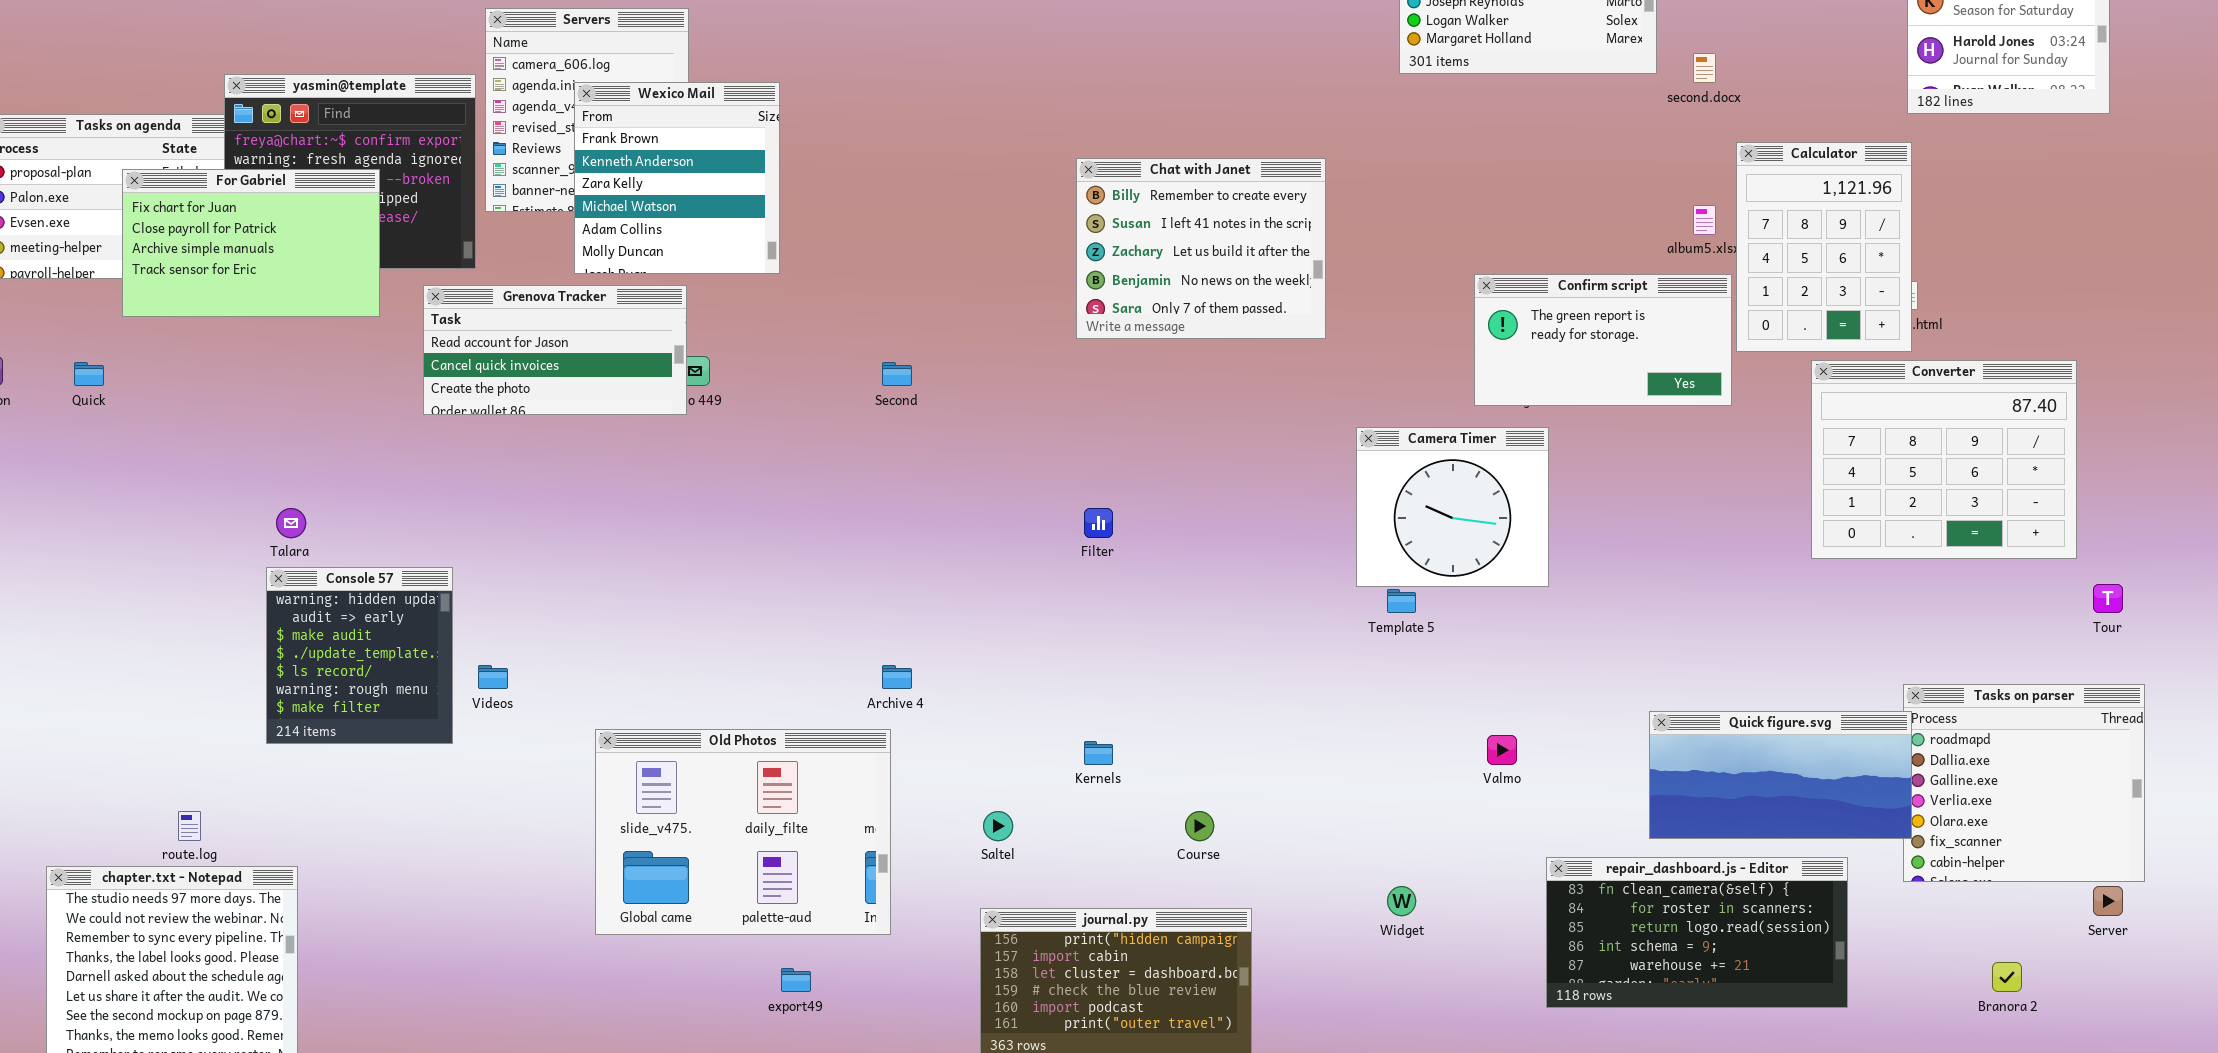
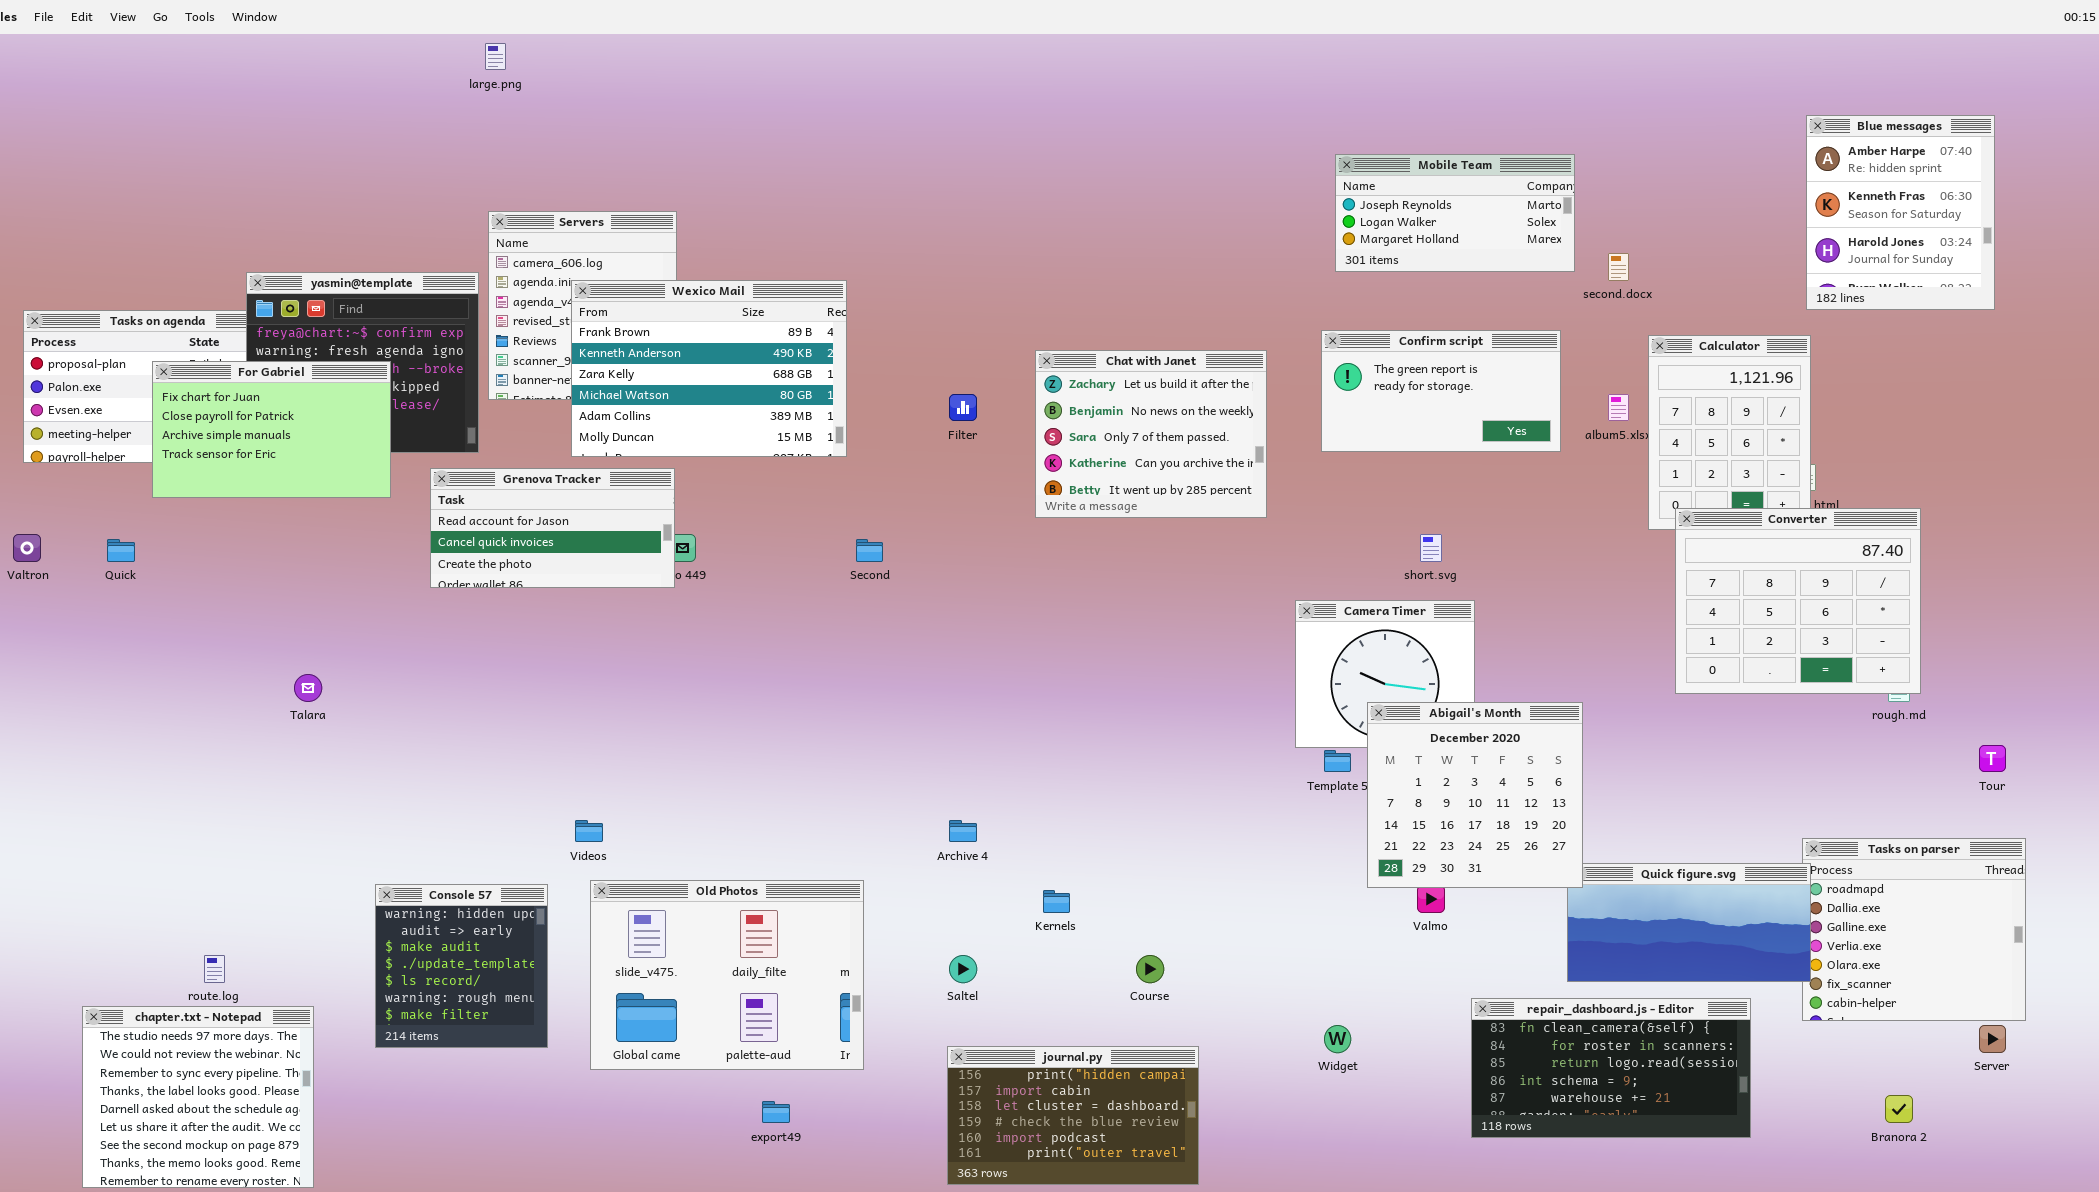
Wexico Mail: [574,82,780,274] -> [571,280,847,457], resized
Chat with Janet: [1076,158,1326,339] -> [1035,350,1267,518], scrolled down 2 rows
Confirm script: [1474,274,1732,406] -> [1321,330,1561,452], moved
Converter: [1811,360,2077,559] -> [1675,508,1921,694], moved
Filter: [1084,508,1113,538] -> [949,394,977,421], moved
Abigail's Month: none -> [1367,702,1583,888], opened
Console 57: [266,567,453,744] -> [375,884,548,1048], moved
Videos: [478,665,508,689] -> [575,820,603,842], moved
Archive 4: [882,665,912,689] -> [949,820,977,842], moved

